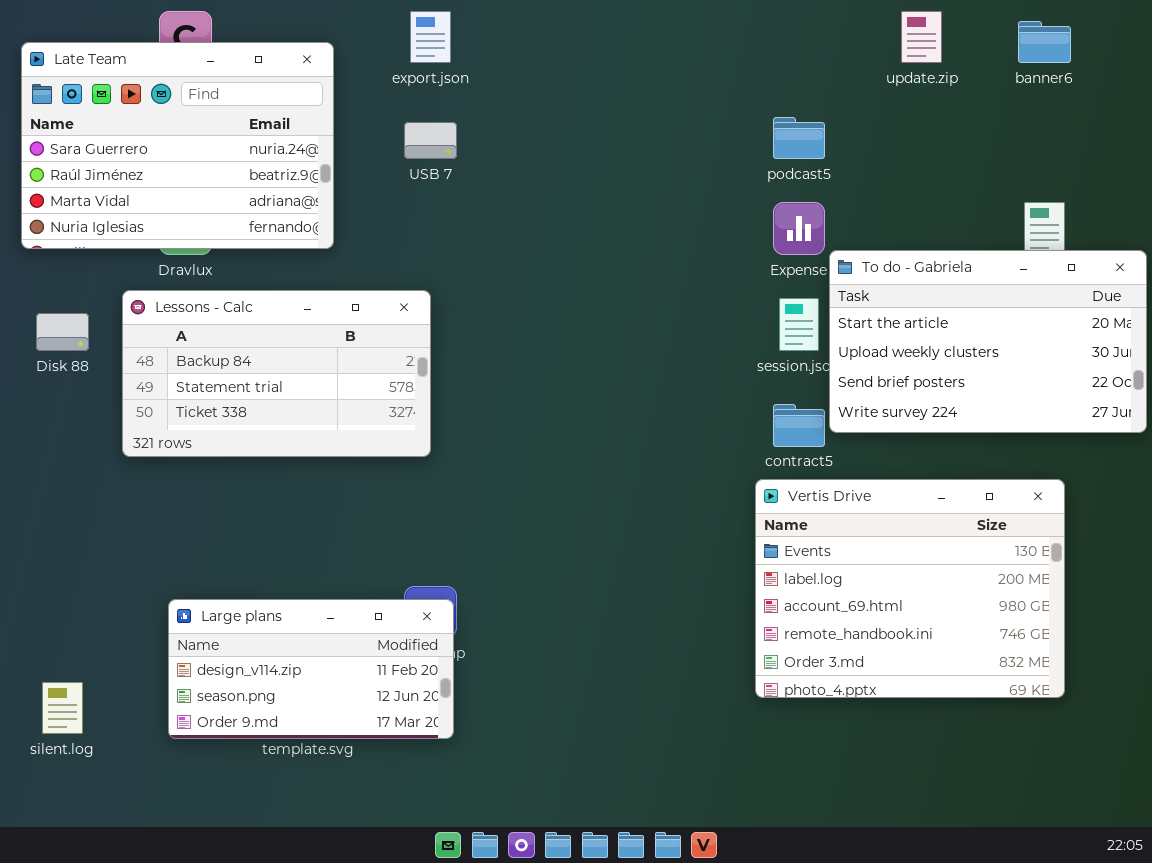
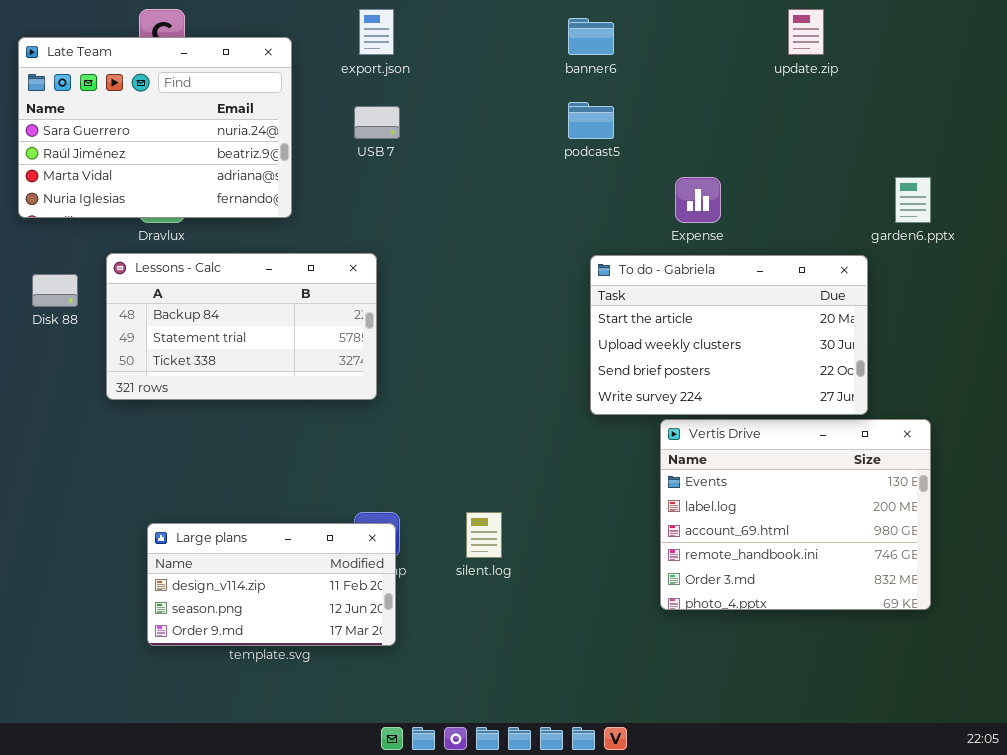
banner6: [1018,21,1071,63] -> [568,18,614,55], moved
podcast5: [773,117,825,159] -> [568,102,614,139], moved
To do - Gabriela: [829,250,1147,433] -> [590,255,868,415], moved
silent.log: [42,682,83,734] -> [466,512,502,558], moved

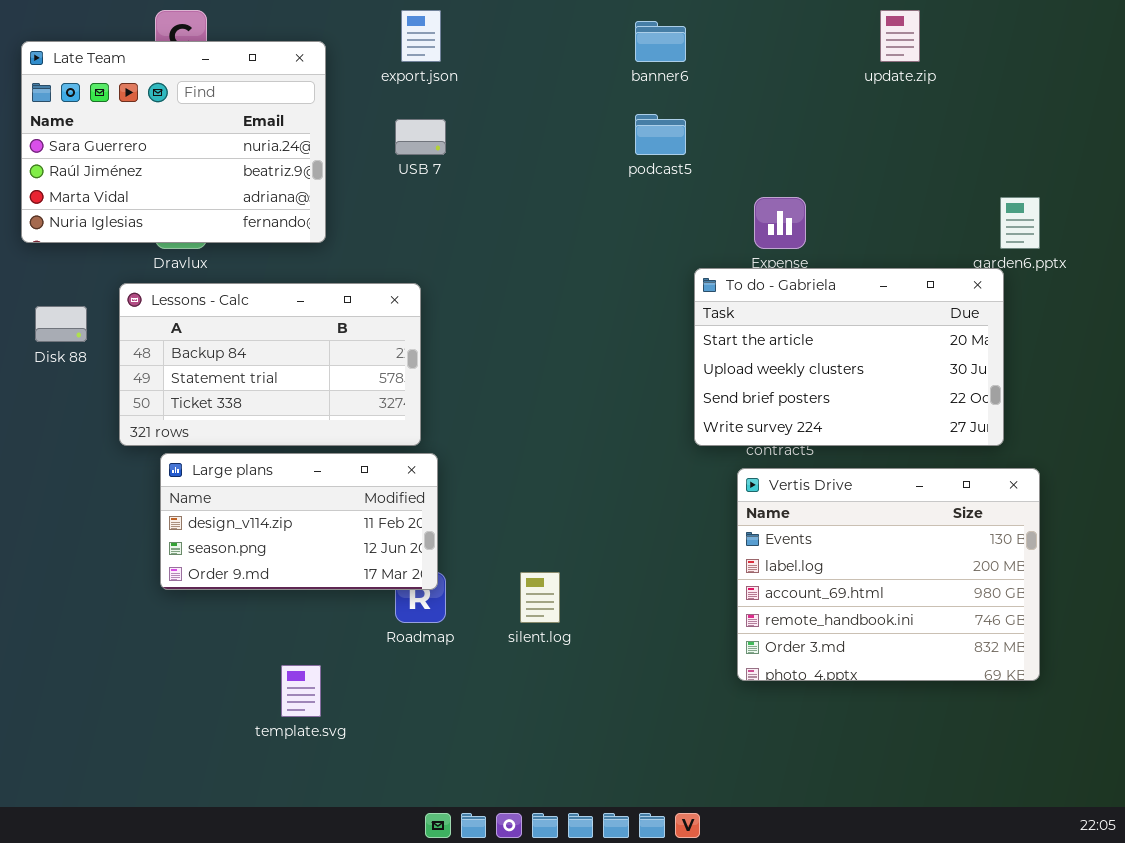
To do - Gabriela: [590,255,868,415] -> [694,268,1004,446], moved
Large plans: [147,523,396,646] -> [160,453,438,590], moved

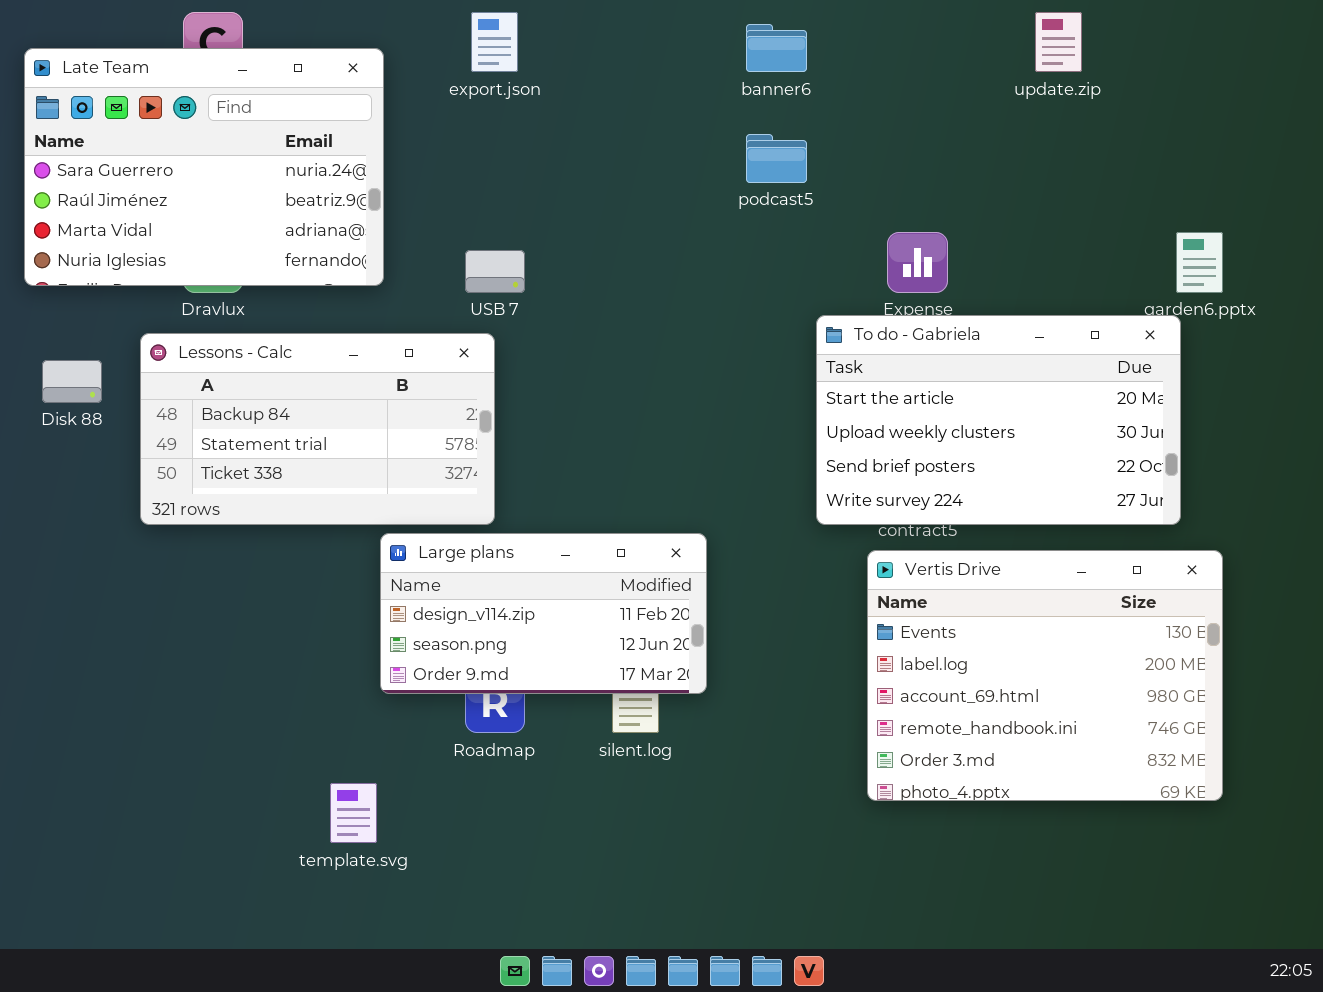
USB 7: [395,119,446,155] -> [465,250,525,293], moved
Large plans: [160,453,438,590] -> [380,533,707,694], moved

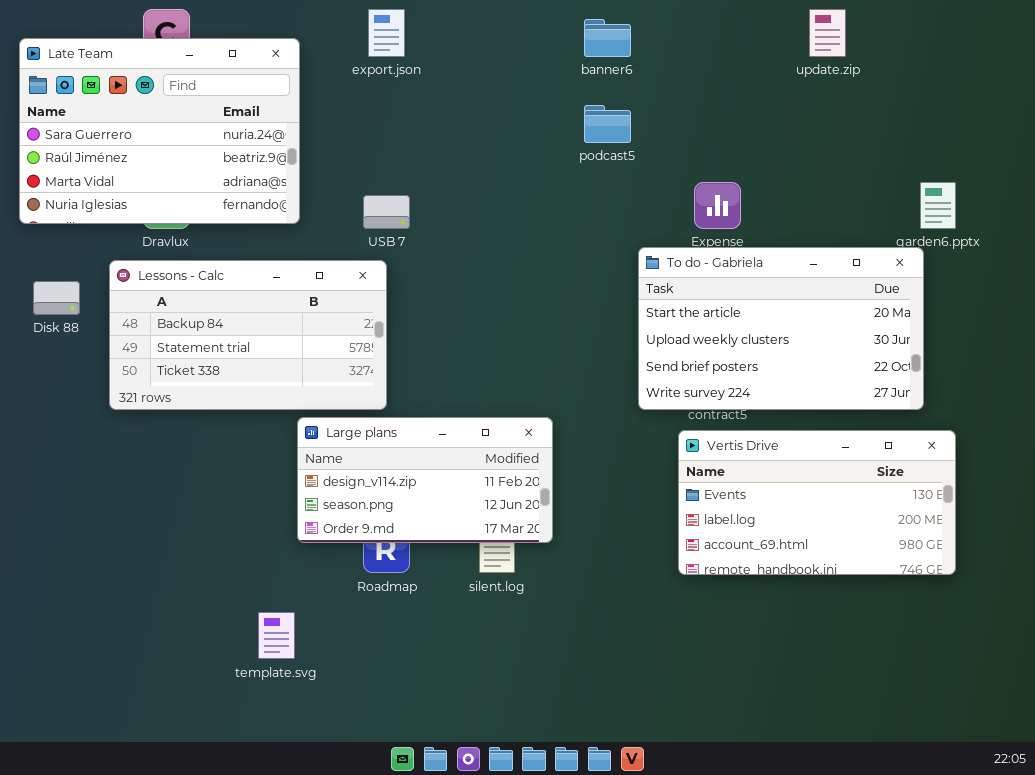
Vertis Drive: [867,550,1223,801] -> [678,430,956,575], resized

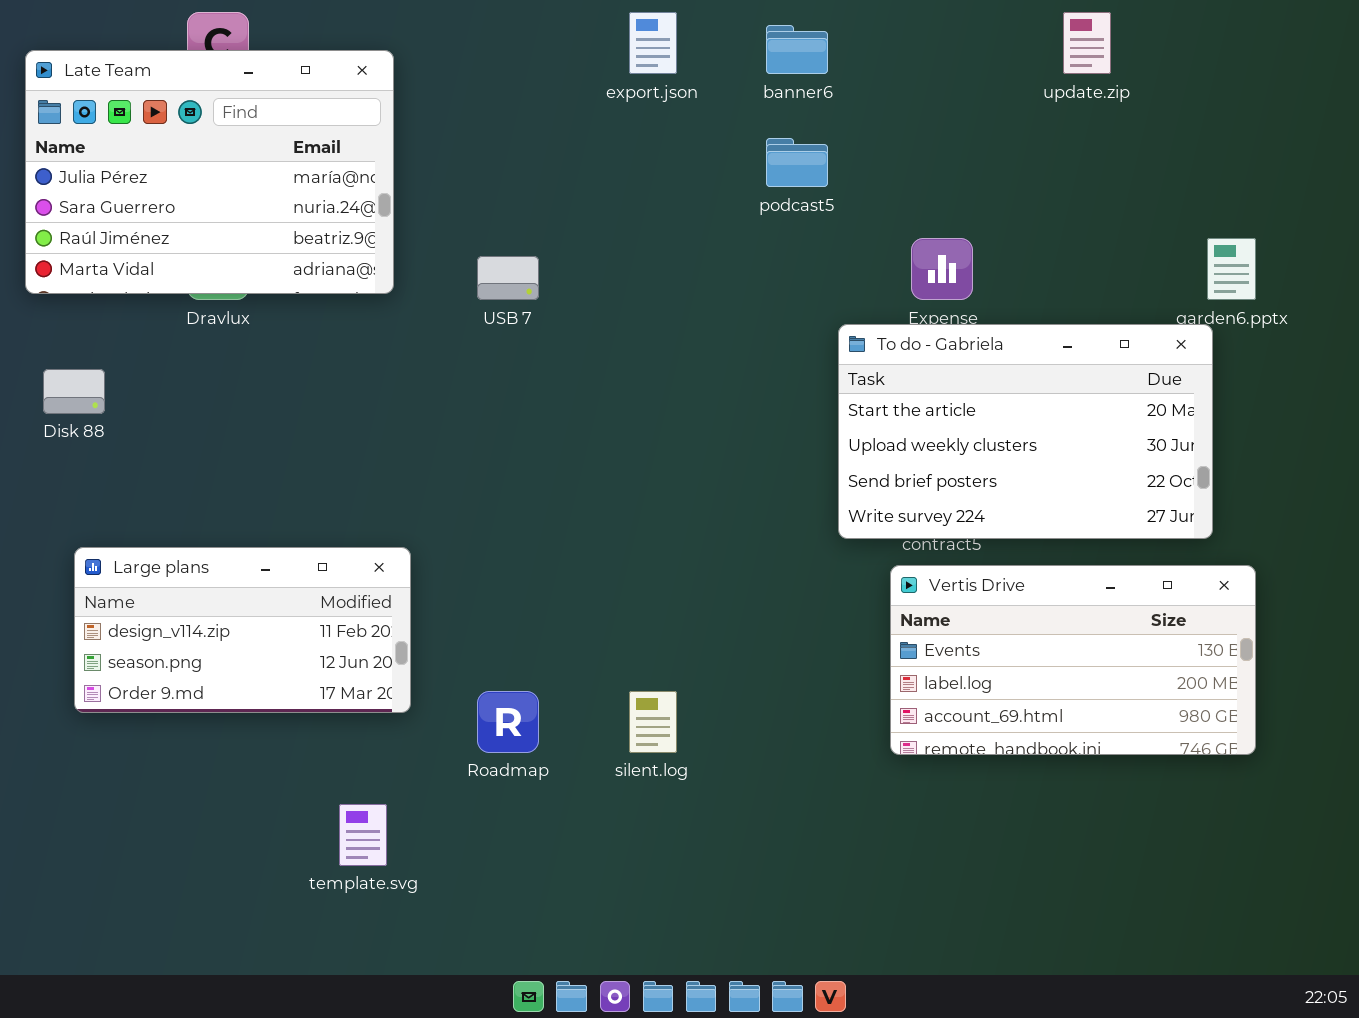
export.json: [368,9,405,57] -> [629,12,677,74], moved
Late Team: [19,38,300,224] -> [25,50,394,294], scrolled up 1 row
Lessons - Calc: [109,260,387,410] -> none, closed
Large plans: [297,417,553,543] -> [74,547,411,713], moved

